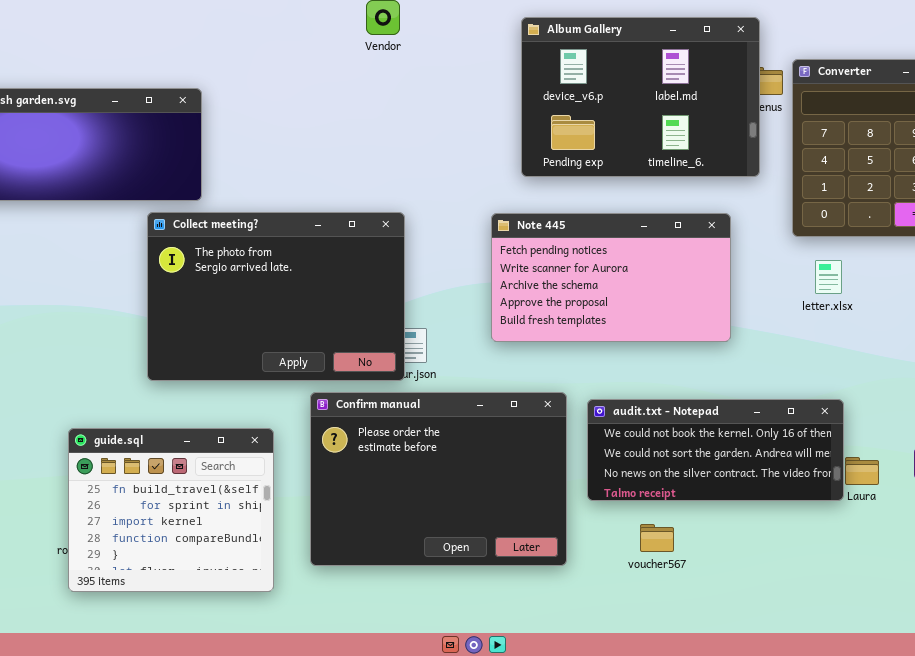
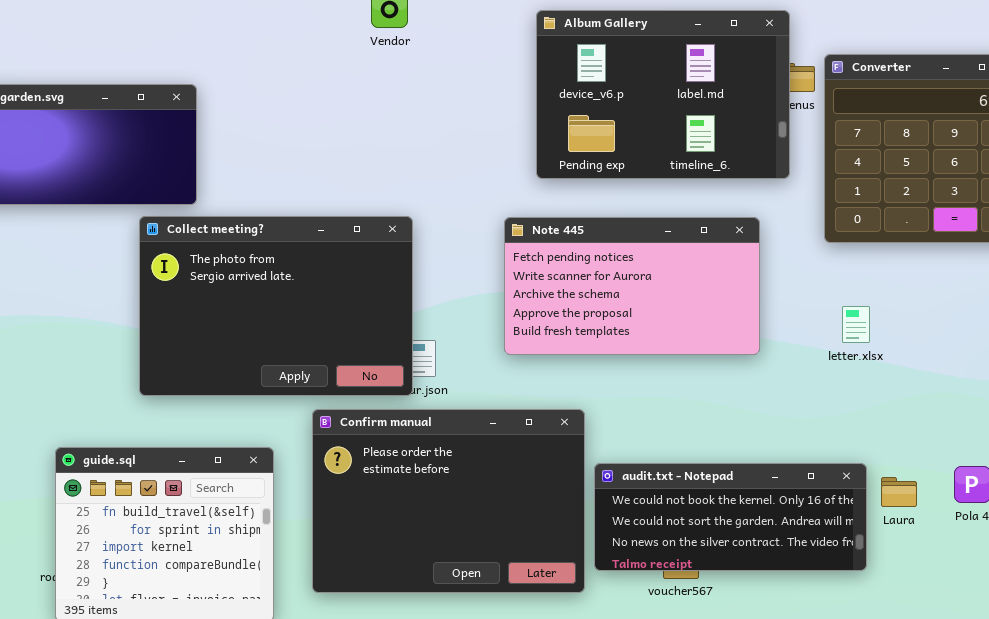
letter.xlsx: [815,260,842,294] -> [842,306,870,343], moved
audit.txt - Notepad: [587,399,844,501] -> [594,463,867,571], moved

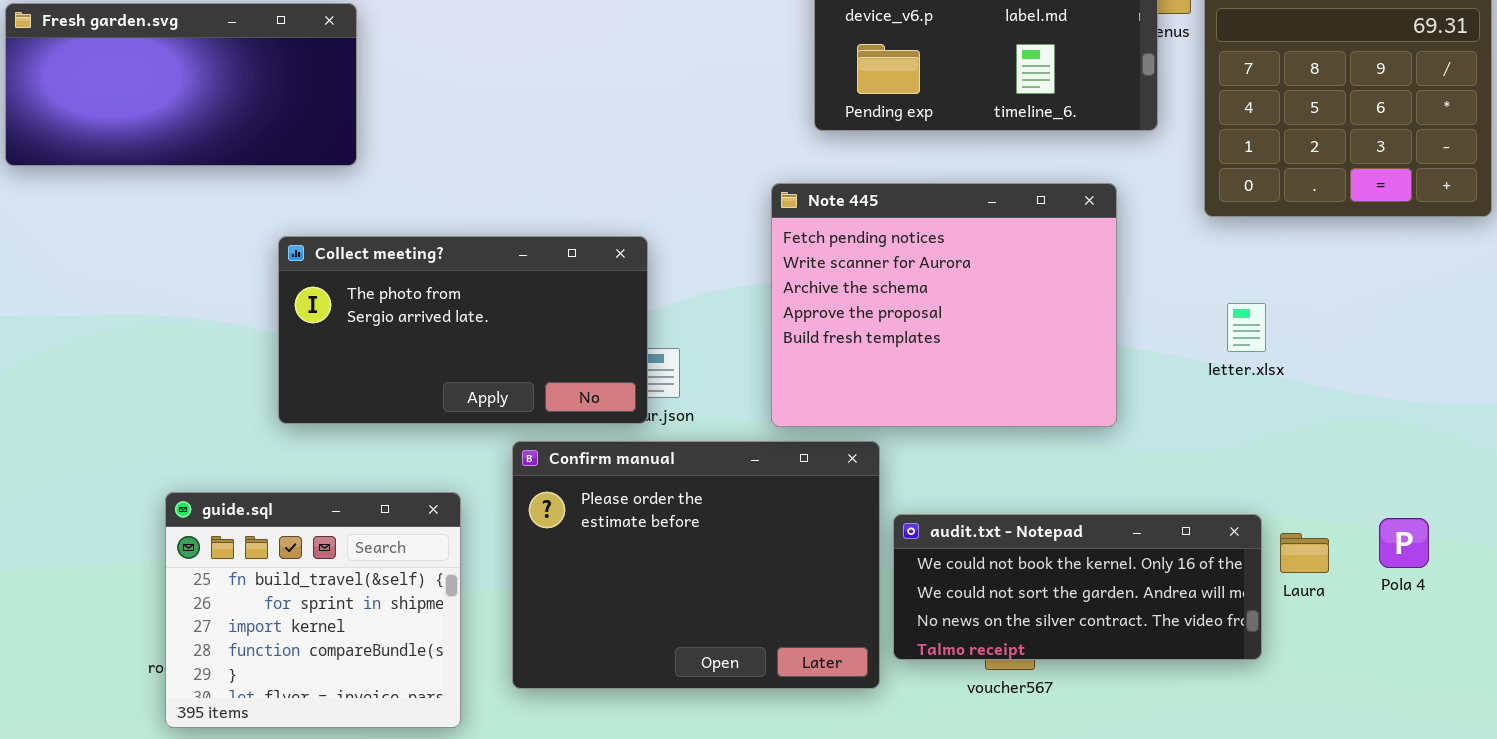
Collect meeting?: [139,216,413,396] -> [278,236,648,424], resized
Note 445: [504,217,760,355] -> [771,183,1117,427], resized

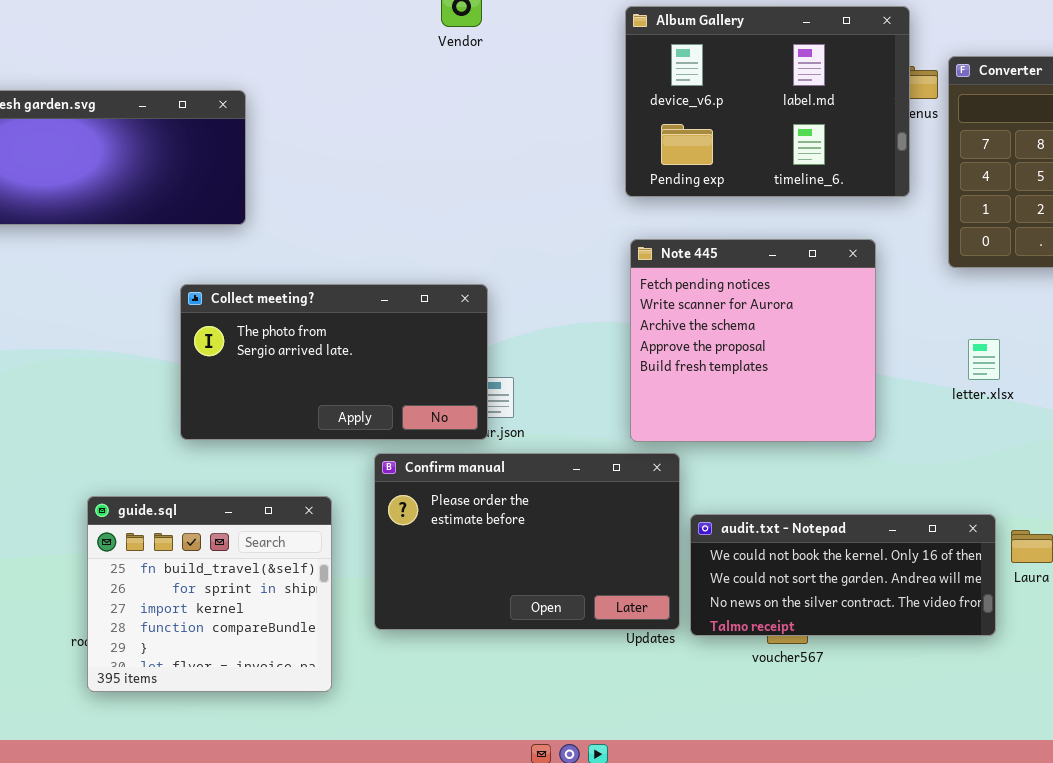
Note 445: [771,183,1117,427] -> [630,239,876,442], resized
Confirm manual: [512,441,880,689] -> [374,453,680,630], resized

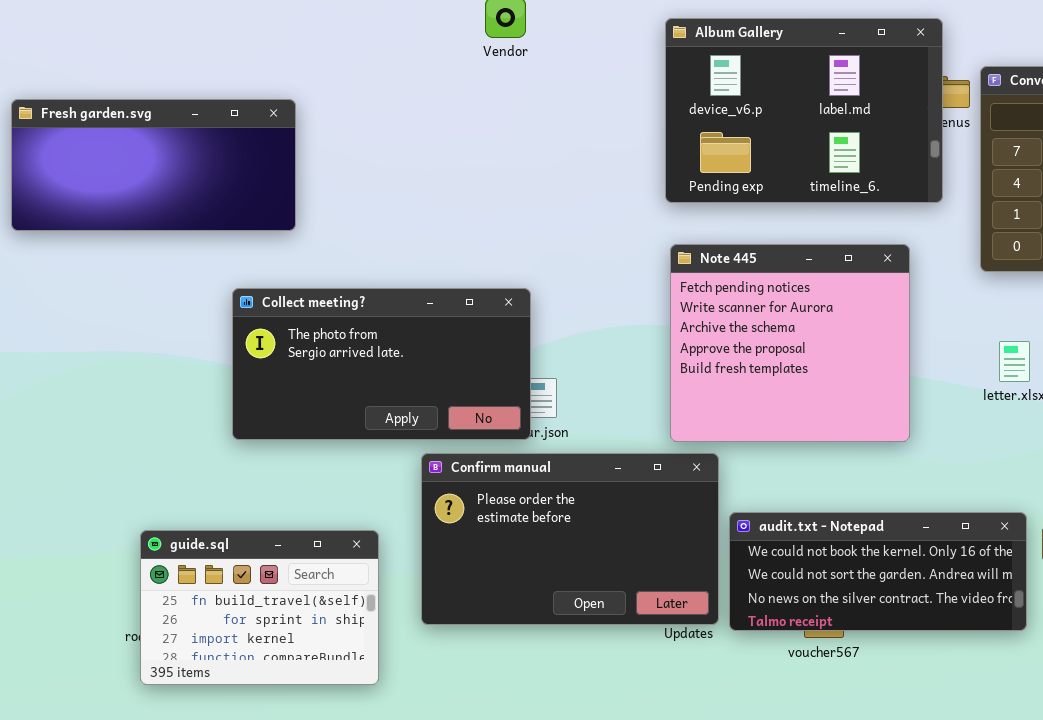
guide.sql: [87,496,332,692] -> [140,530,379,685], resized

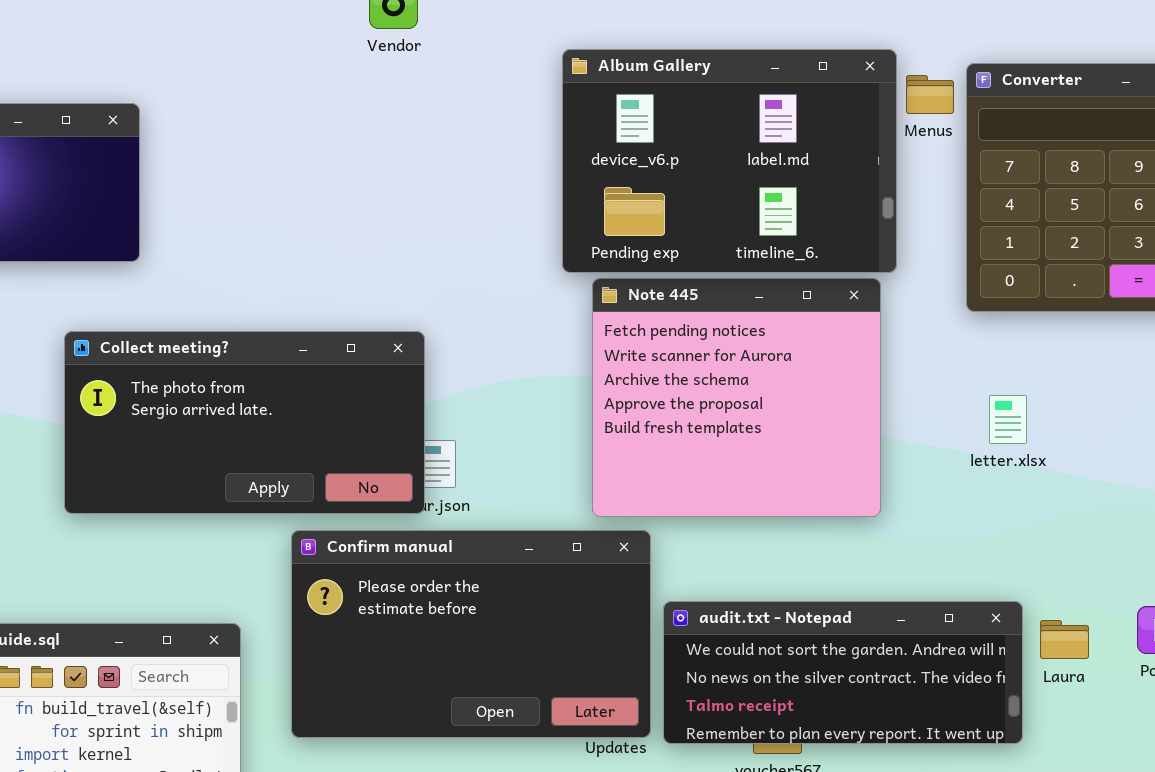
Album Gallery: [665,18,943,203] -> [562,49,897,273], moved
audit.txt - Notepad: [729,512,1027,631] -> [663,601,1023,744], scrolled down 1 row

